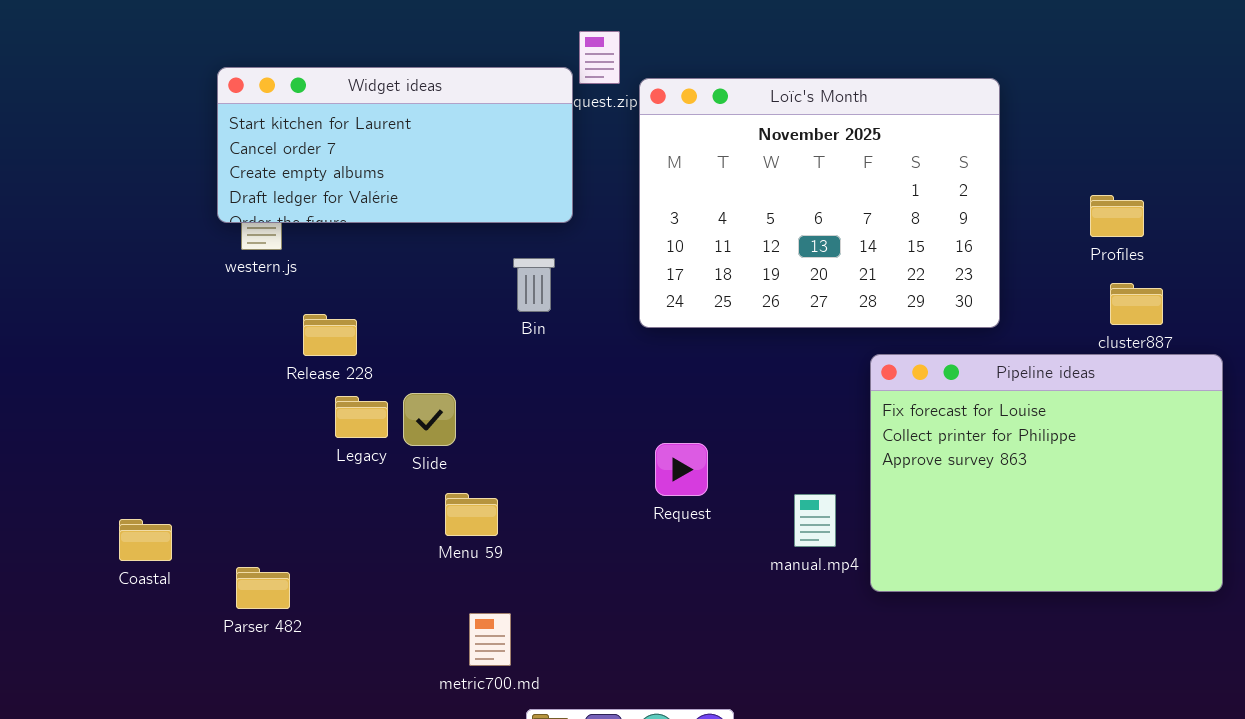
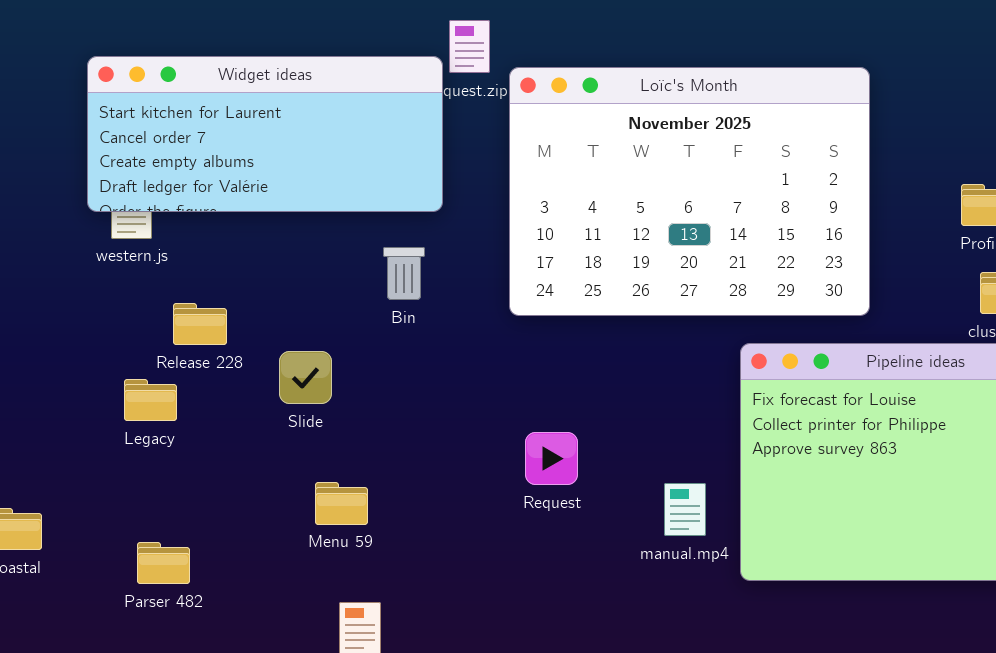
Slide: [403,393,456,446] -> [279,351,332,404], moved
Legacy: [335,396,388,438] -> [124,379,177,421], moved
Parser 482: [236,567,290,609] -> [137,542,190,584], moved

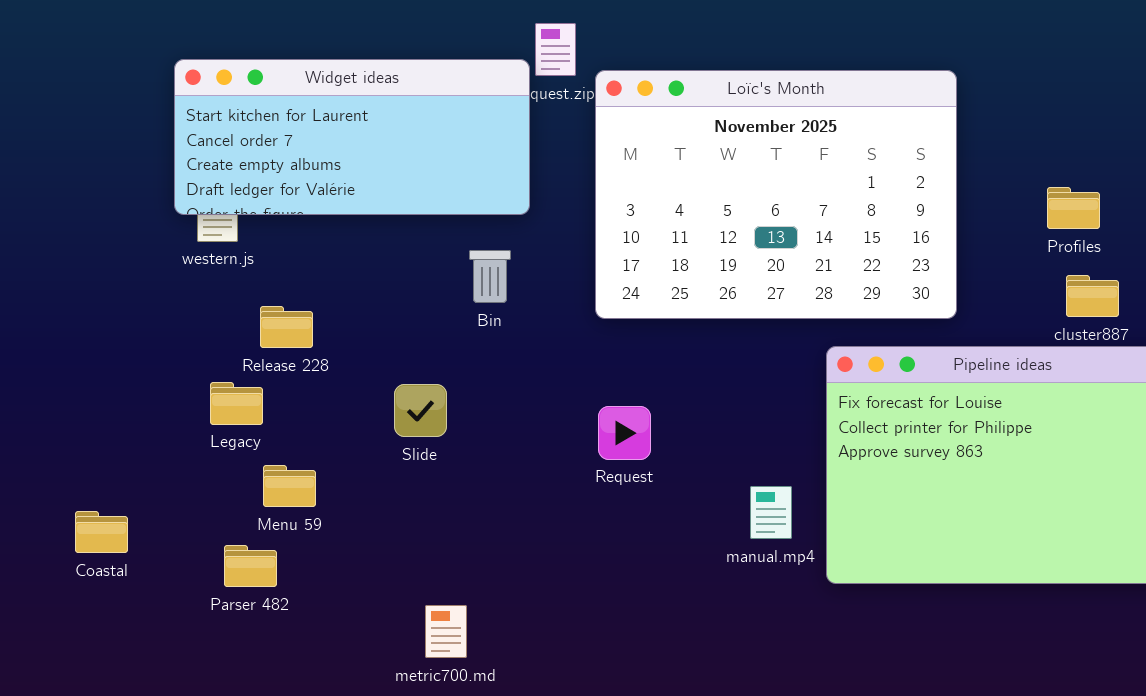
Slide: [279,351,332,404] -> [394,384,447,437], moved
Request: [525,432,578,485] -> [598,406,651,460], moved
Menu 59: [315,482,368,525] -> [263,465,316,507], moved

